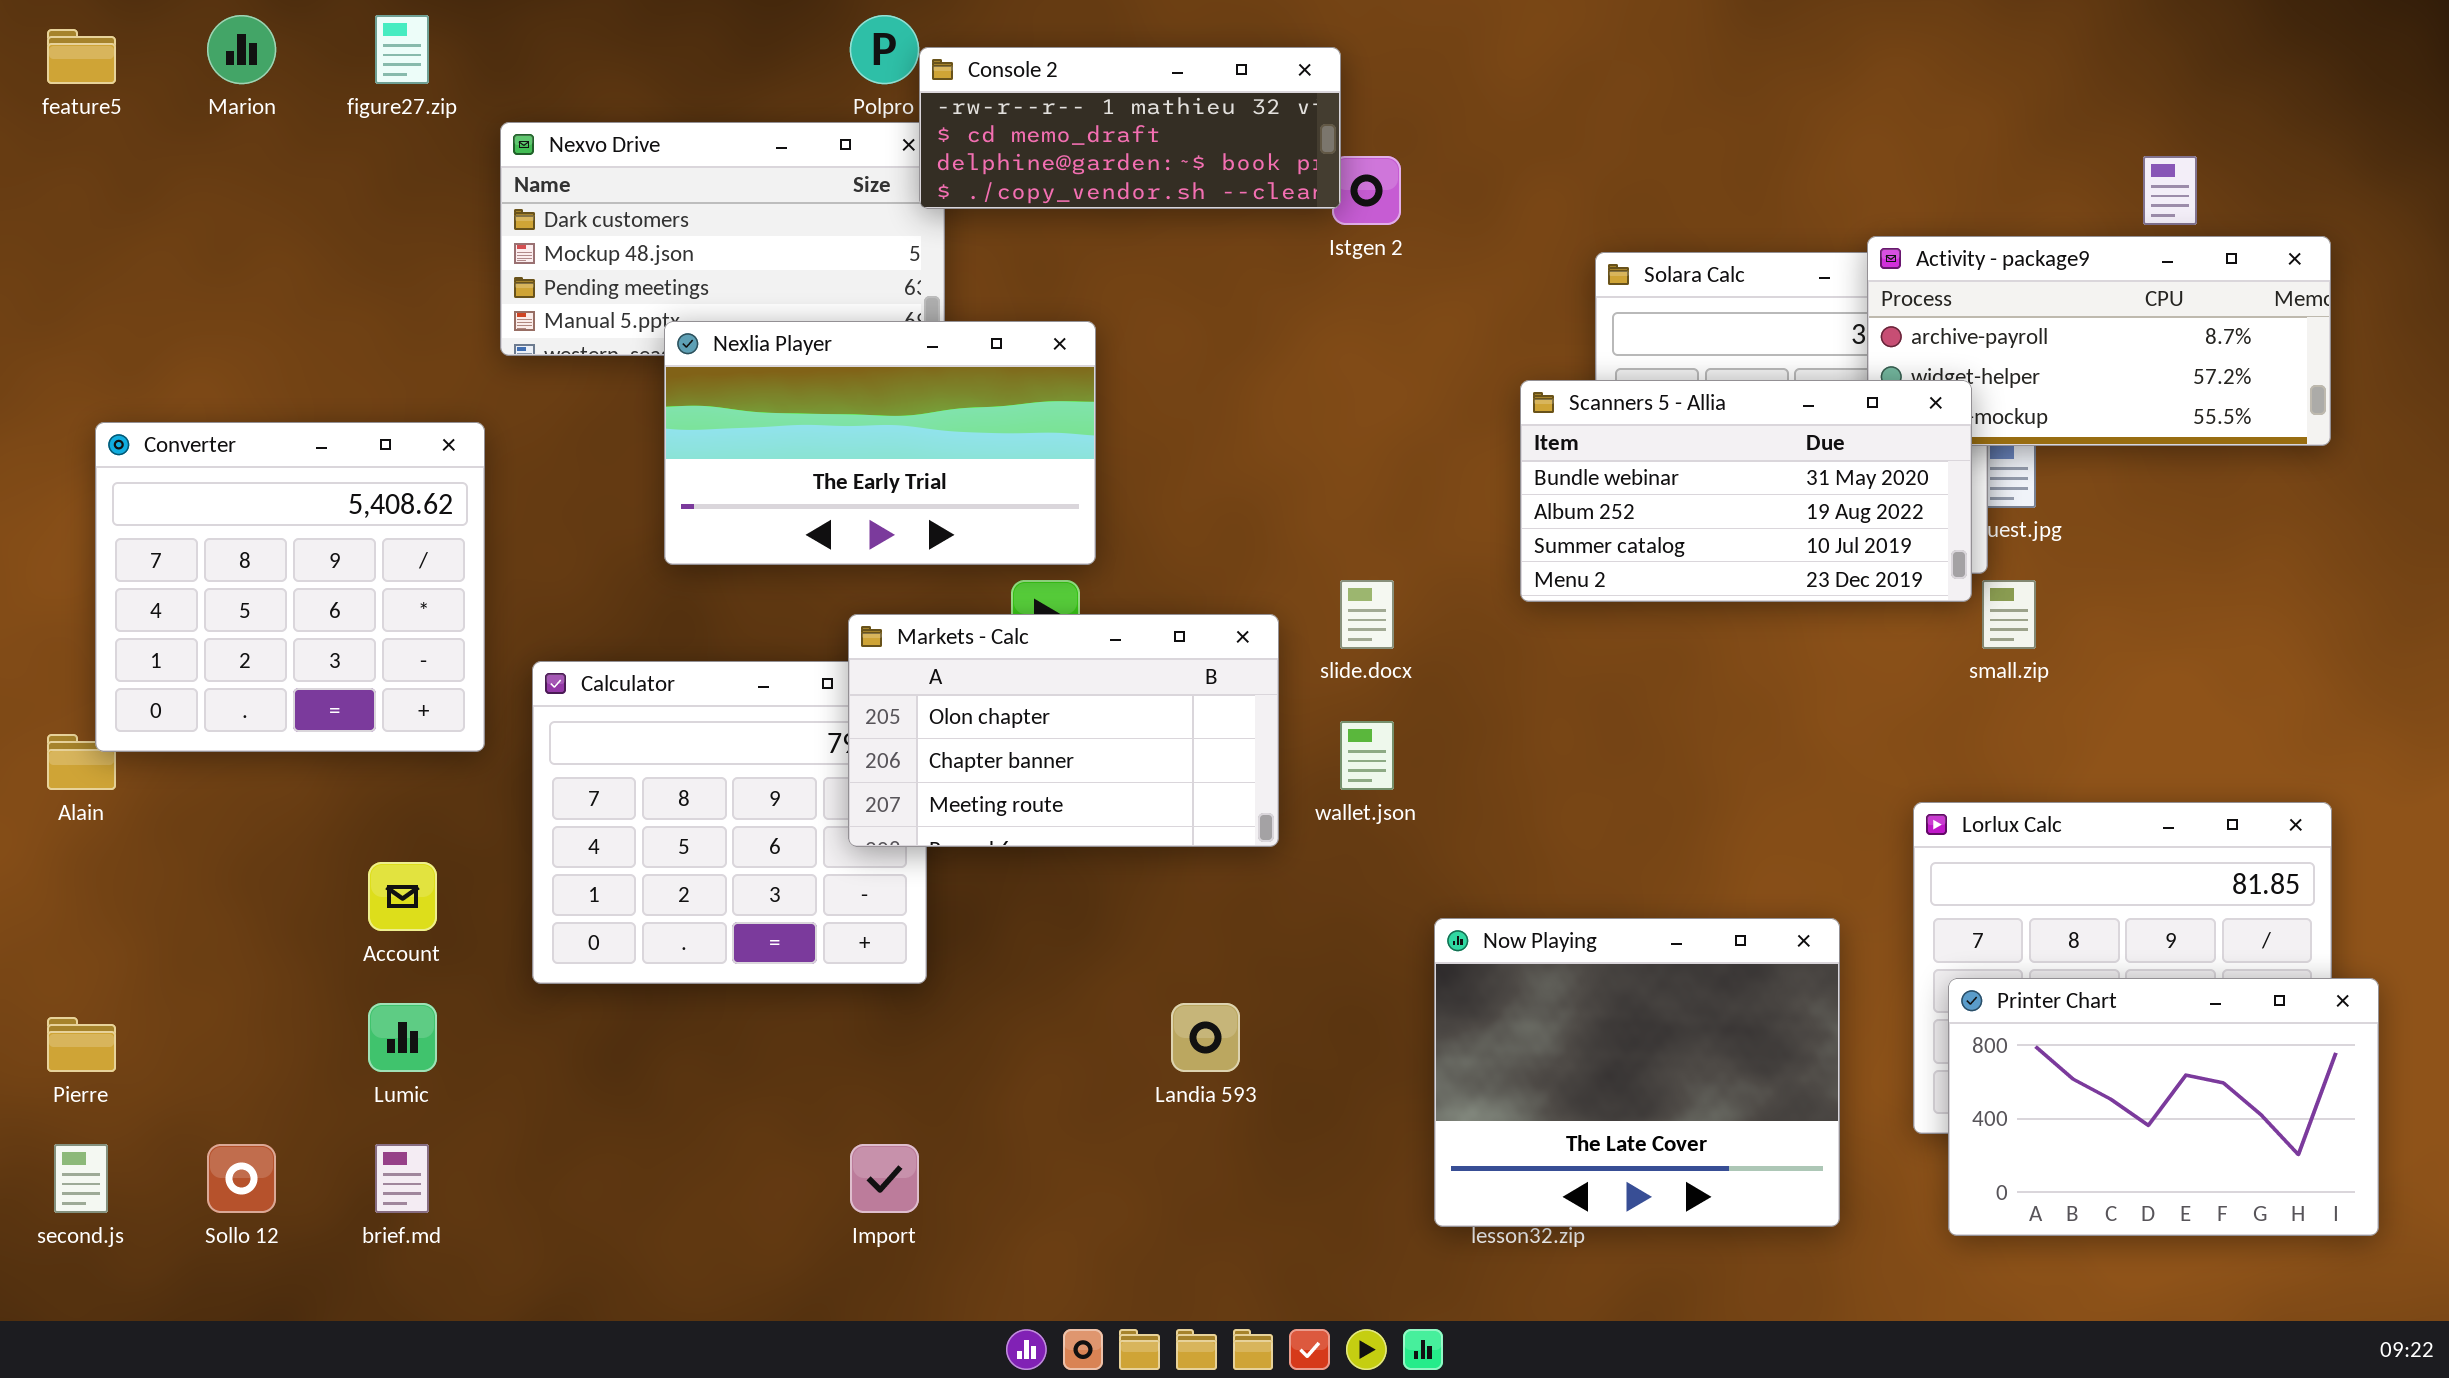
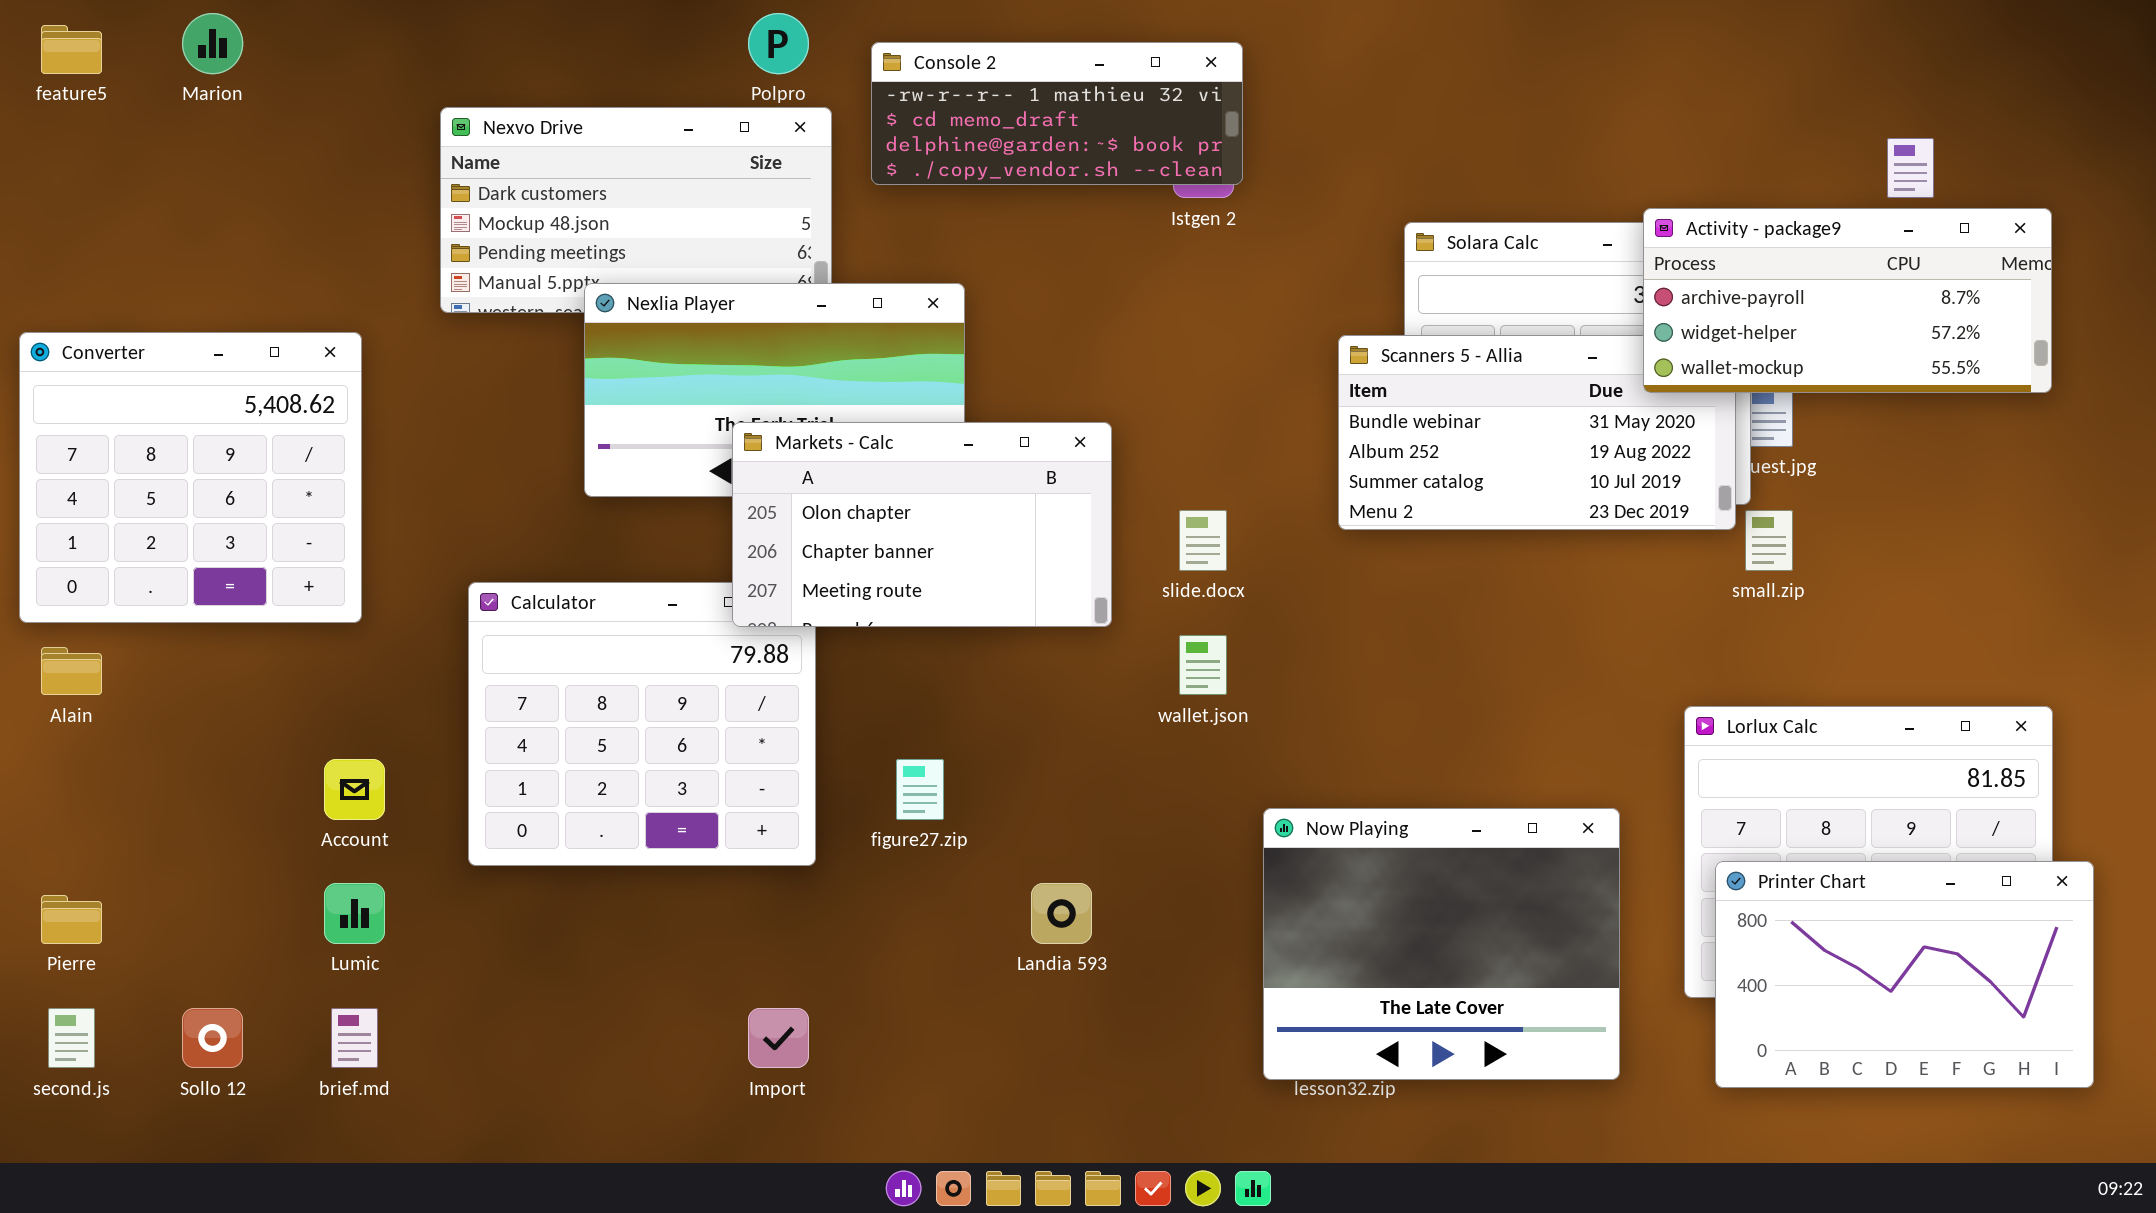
figure27.zip: [375,15,429,84] -> [896,759,944,820], moved
Console 2: [919,47,1341,209] -> [871,42,1243,185], moved
Activity - package9: [1867,236,2331,446] -> [1643,208,2052,393], raised
Converter: [95,422,485,752] -> [19,332,362,623], moved
Markets - Calc: [848,614,1279,847] -> [732,422,1112,627], moved

